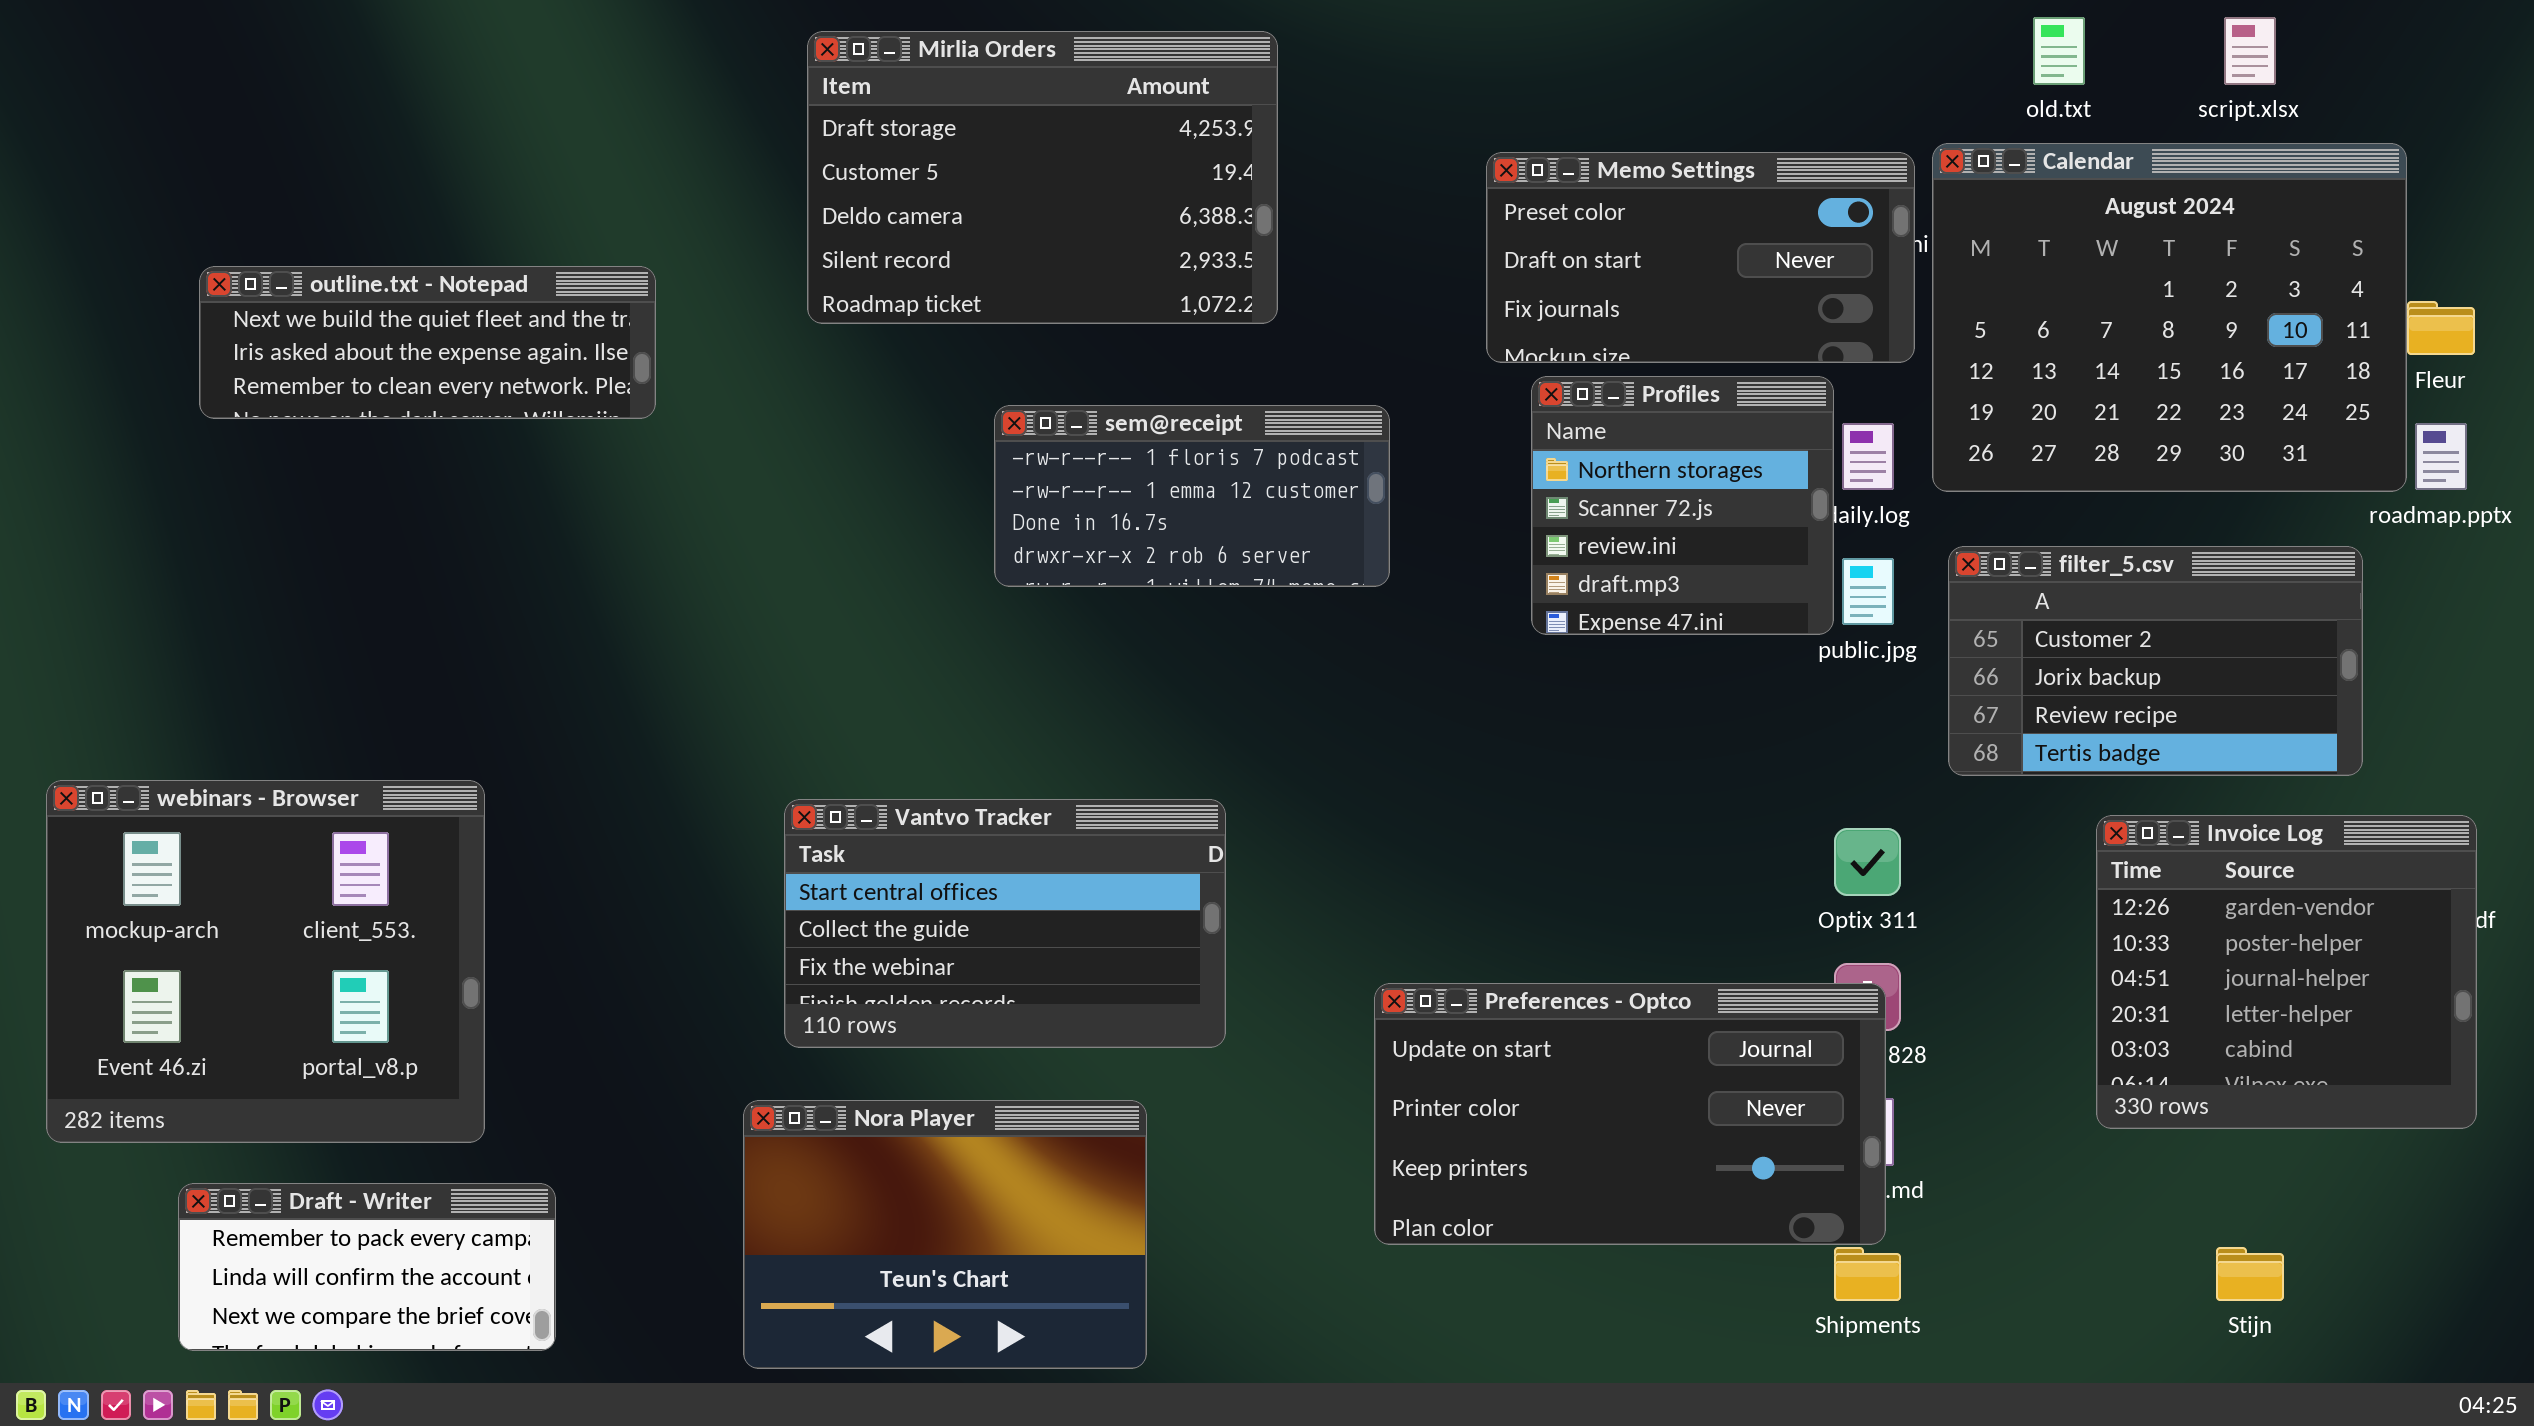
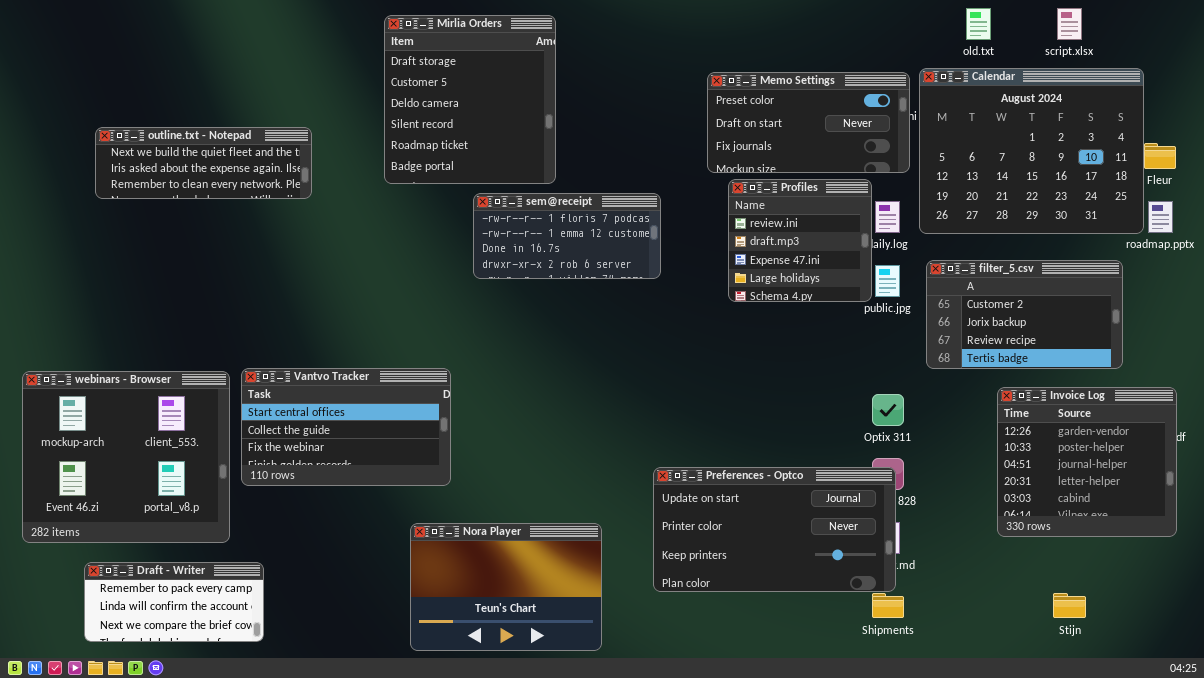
Mirlia Orders: [807,31,1278,324] -> [384,15,556,184], resized
Profiles: [1531,376,1834,635] -> [728,179,872,302], scrolled down 2 rows
Vantvo Tracker: [784,799,1226,1048] -> [241,368,451,486], moved
Nora Player: [743,1100,1147,1369] -> [410,523,602,651], moved

